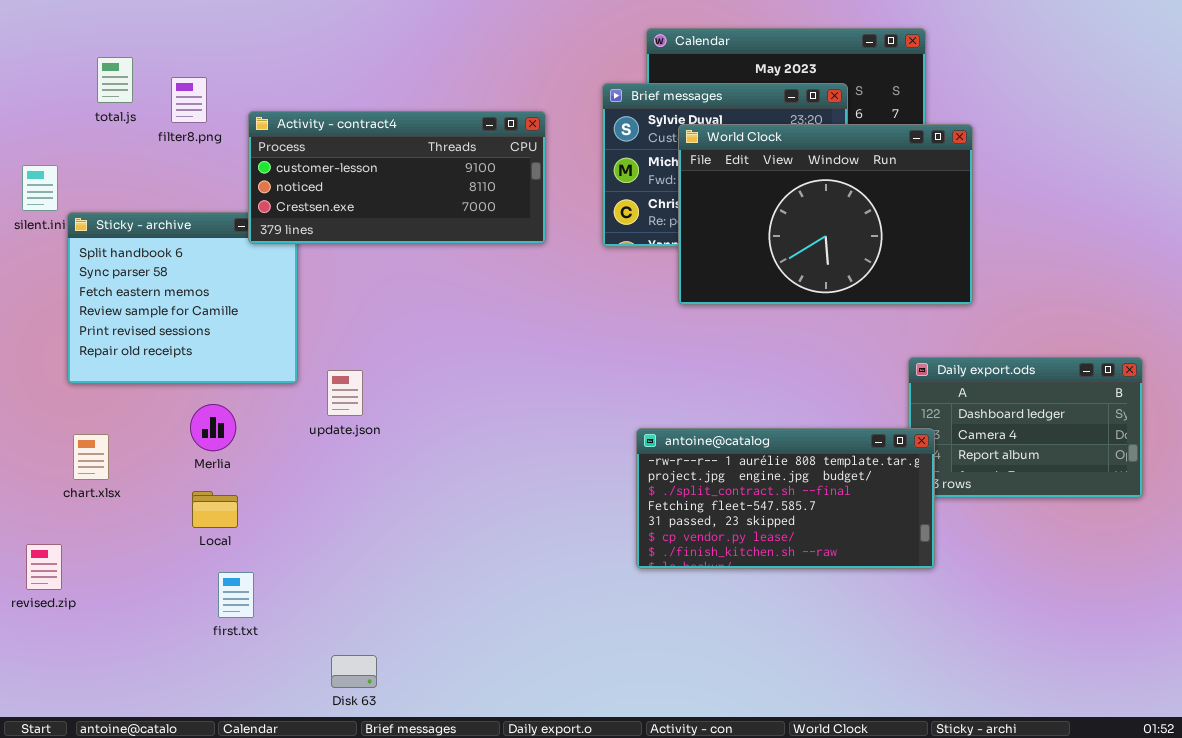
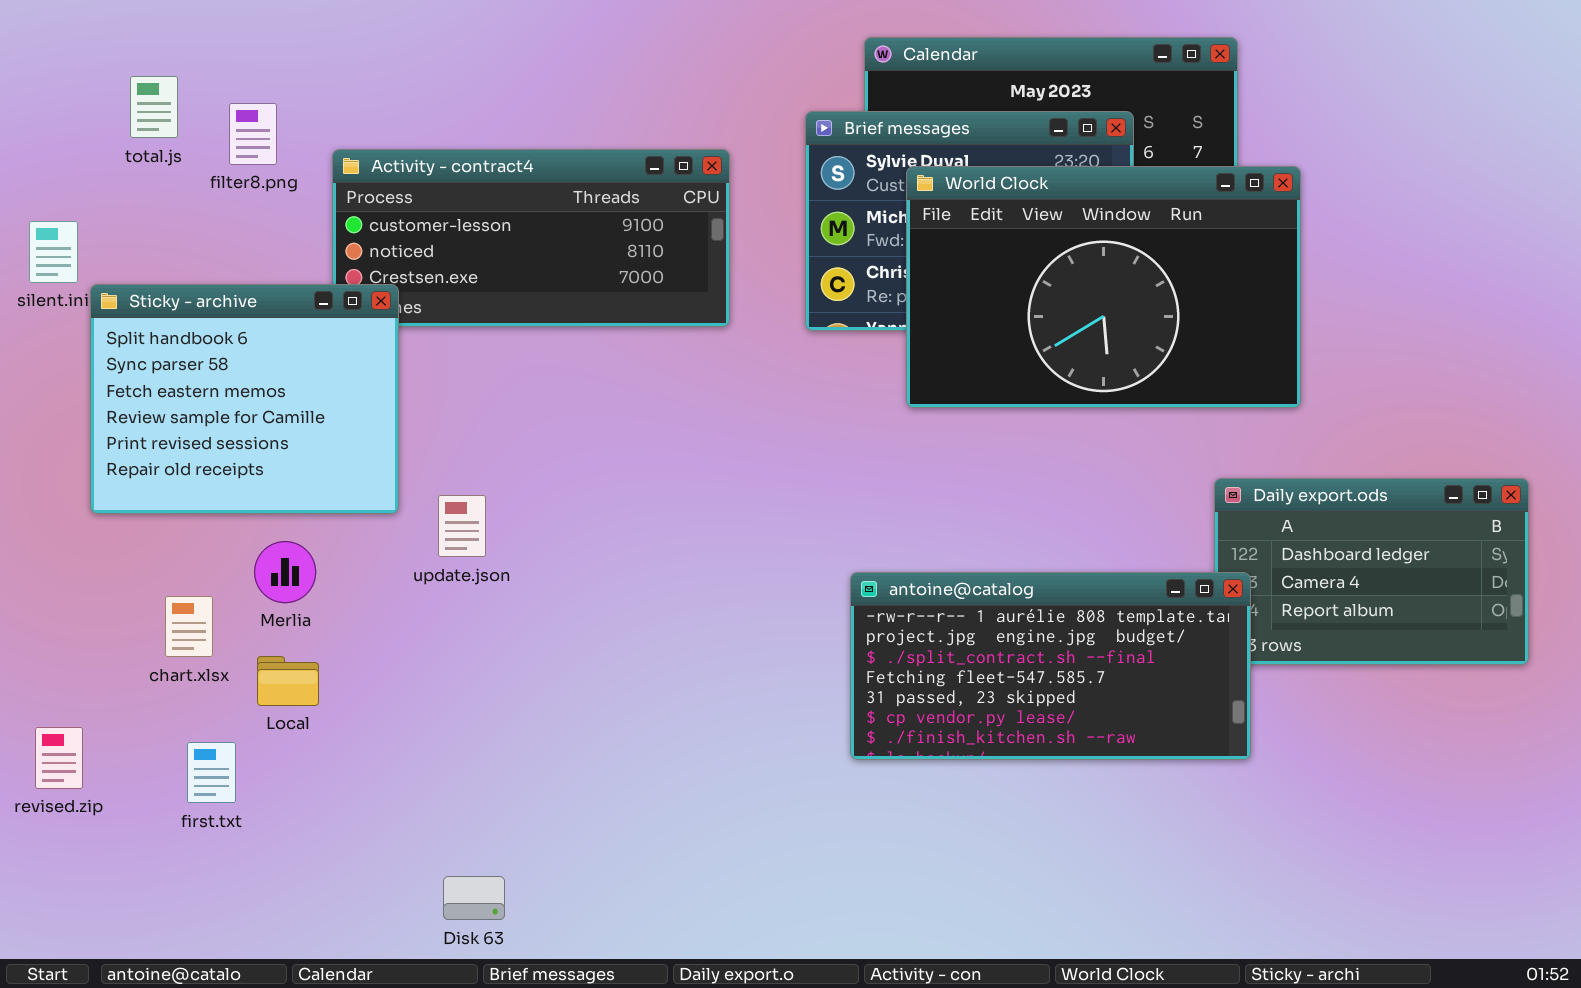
Sticky - archive: [67,212,298,384] -> [90,284,399,514], raised
chart.xlsx: [73,434,109,480] -> [165,596,213,657], moved
first.txt: [218,572,254,618] -> [187,742,236,803], moved

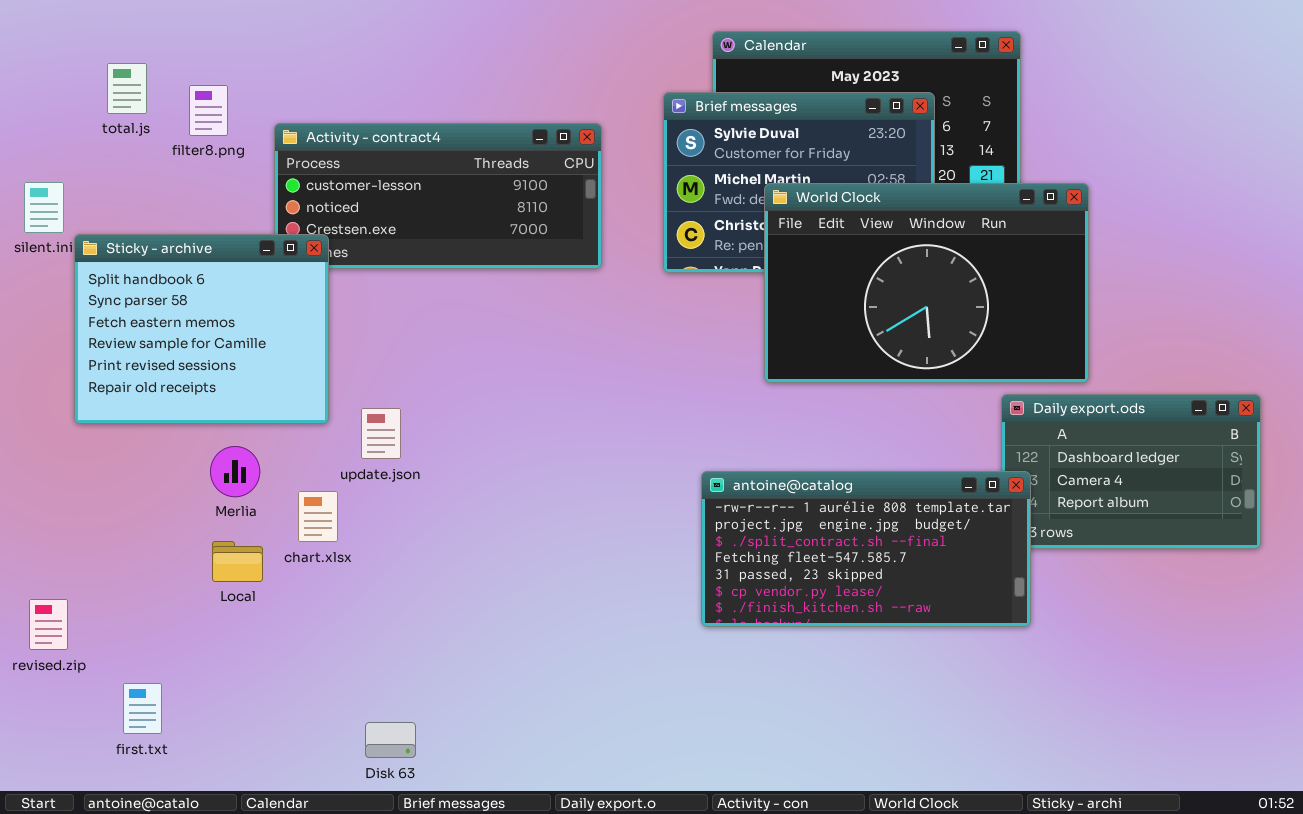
World Clock: [906,166,1301,408] -> [764,183,1089,383], moved
chart.xlsx: [165,596,213,657] -> [298,491,338,542], moved
first.txt: [187,742,236,803] -> [123,683,162,734], moved

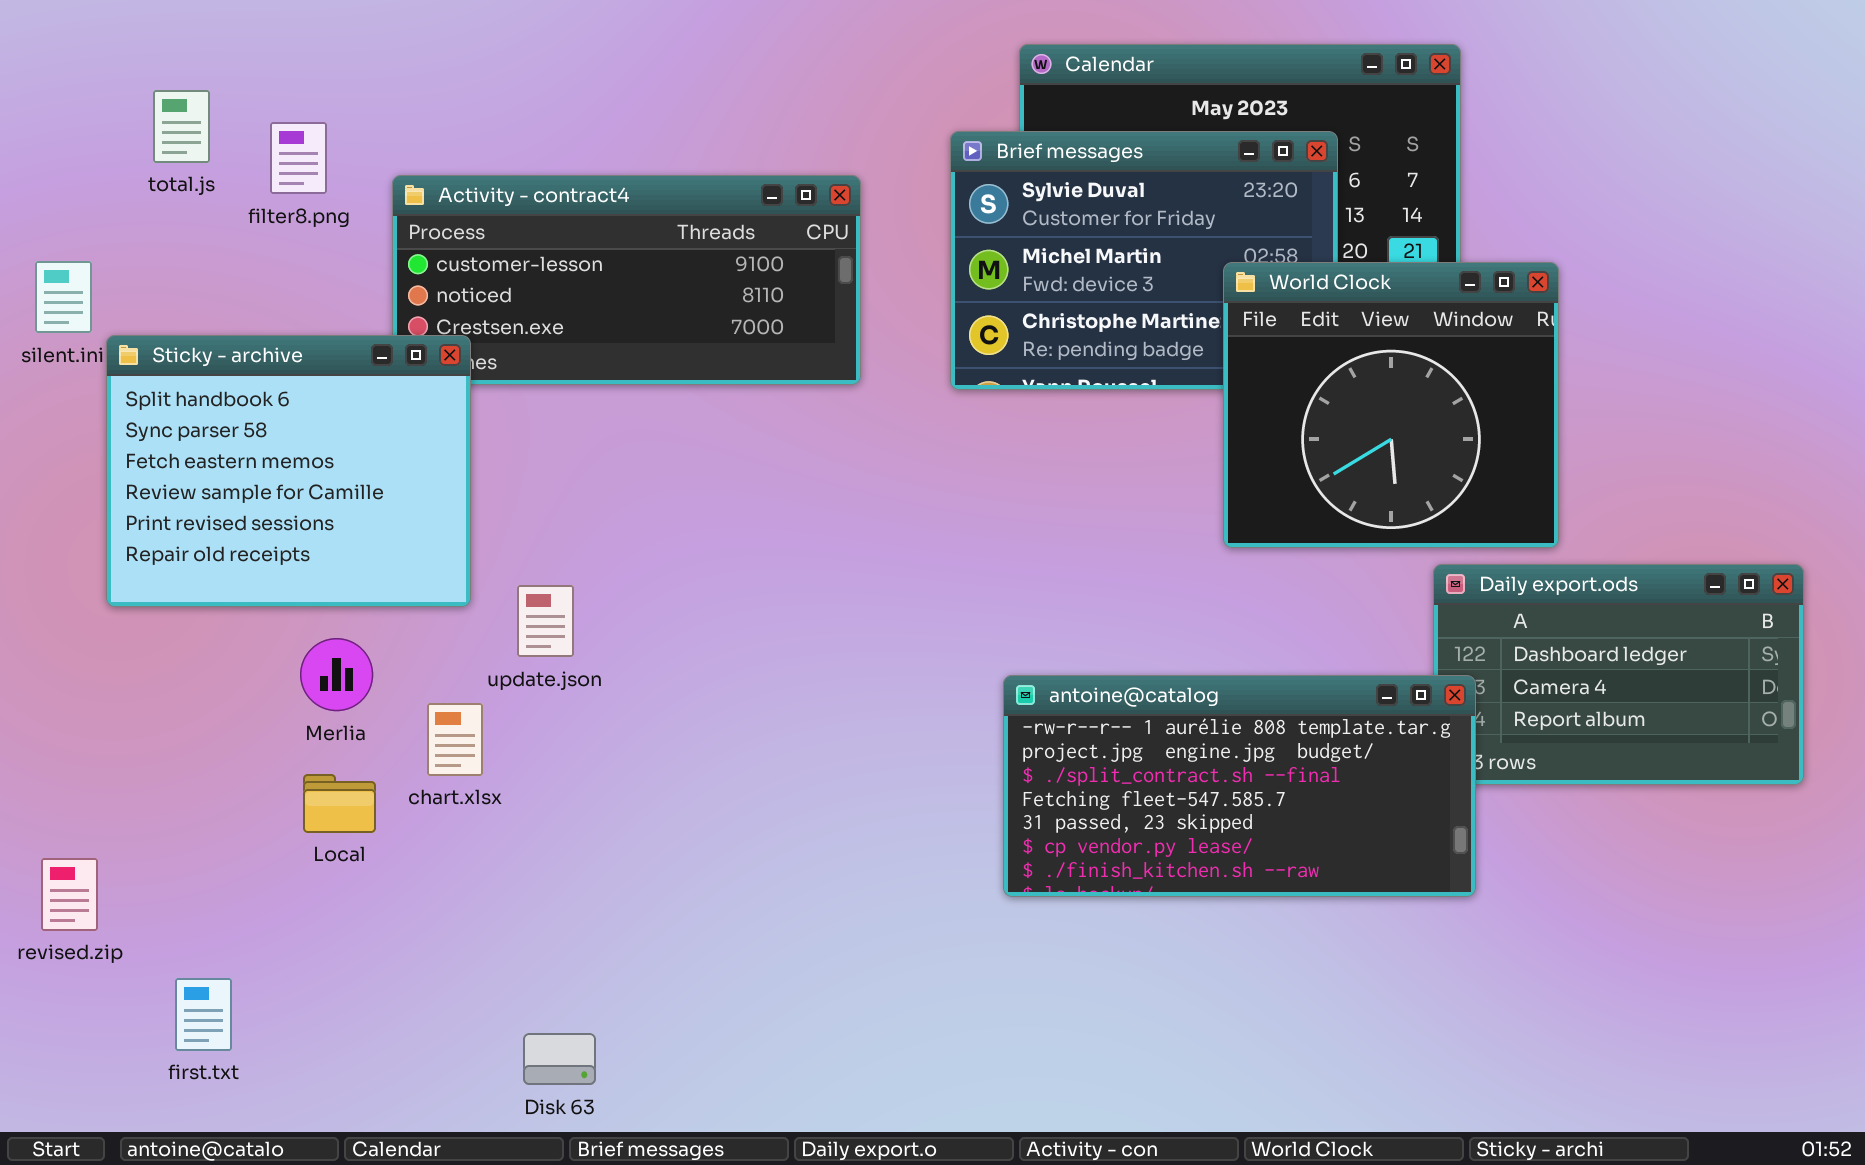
World Clock: [764,183,1089,383] -> [1223,262,1559,548], resized

